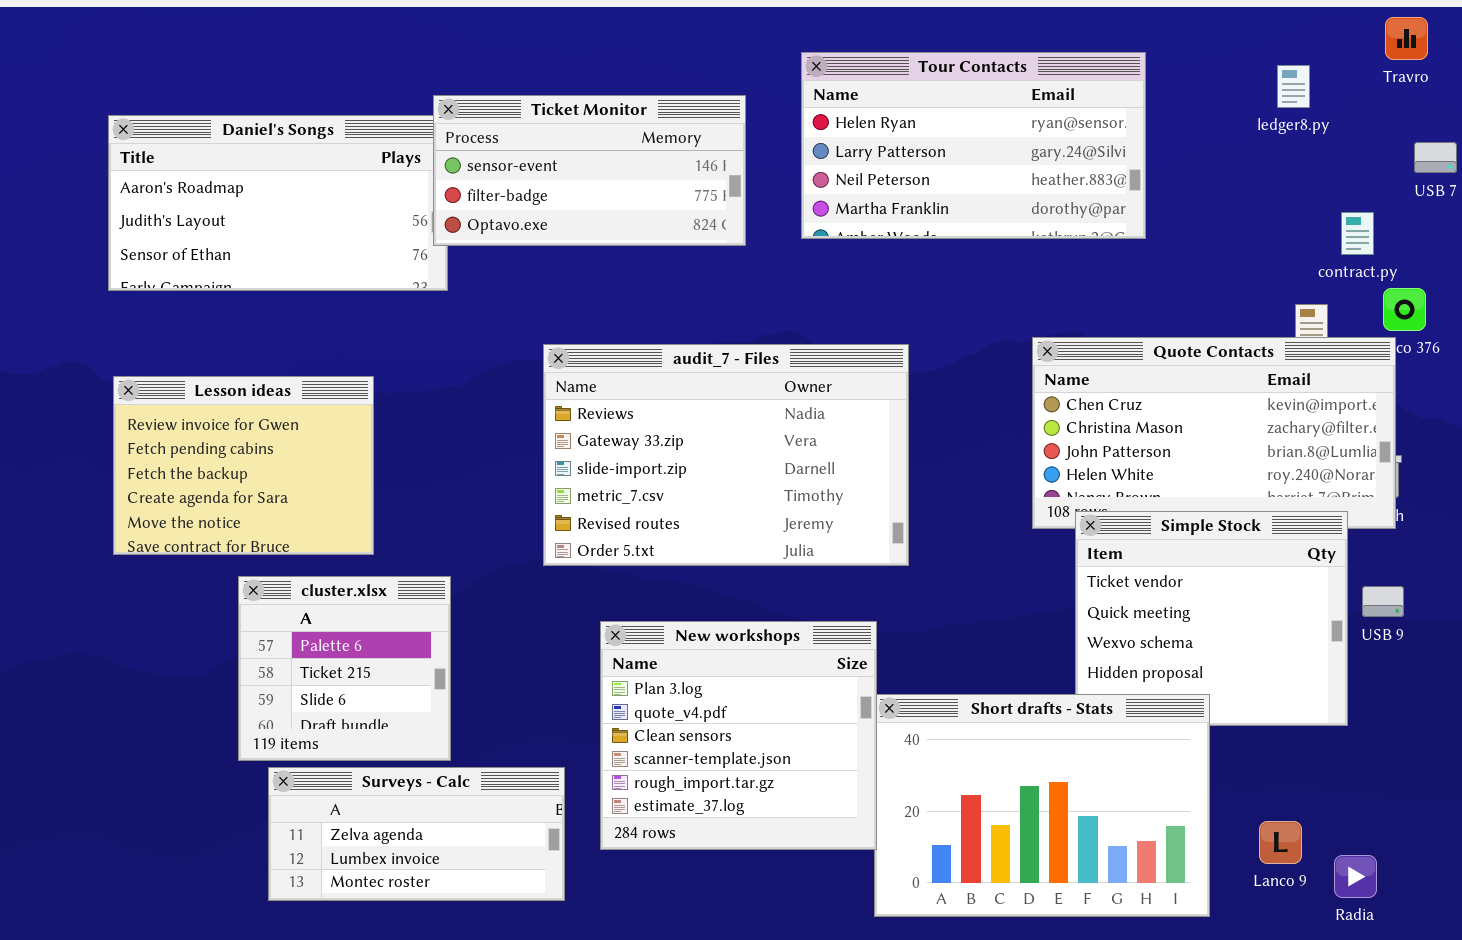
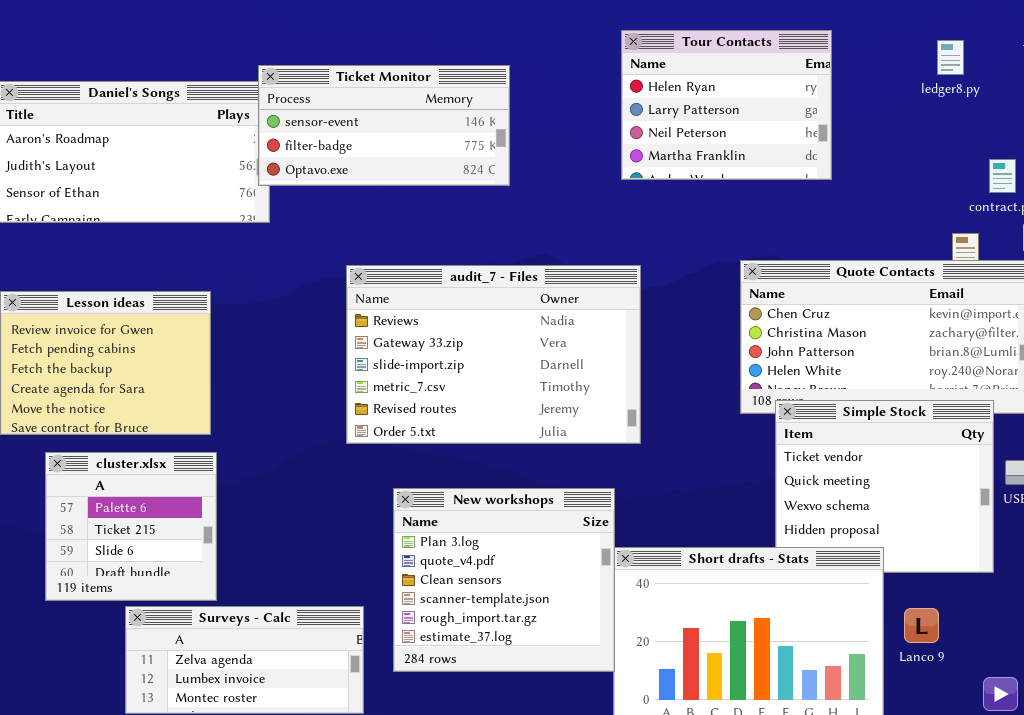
Tour Contacts: [801,52,1146,239] -> [621,30,832,180], resized
cluster.xlsx: [238,576,451,761] -> [45,452,217,601], moved
Lanco 9: [1259,821,1302,864] -> [904,608,939,643], moved

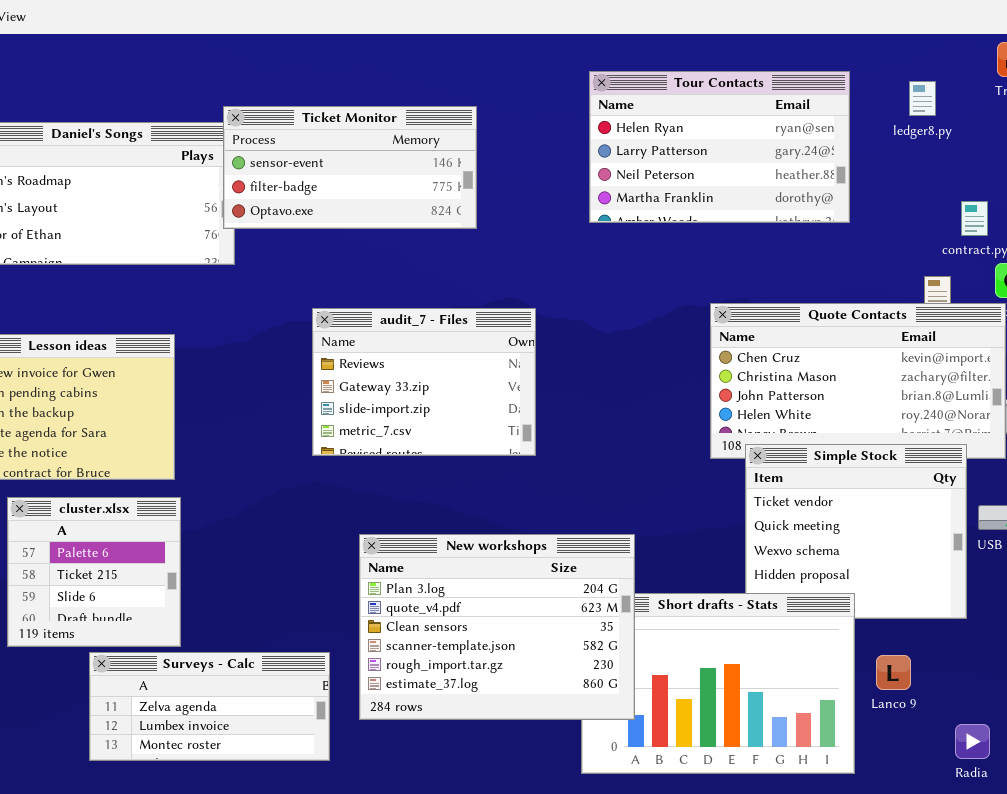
Tour Contacts: [621,30,832,180] -> [589,71,850,223], resized
audit_7 - Files: [346,265,641,444] -> [312,308,536,456], resized
New workshops: [393,488,615,672] -> [359,534,635,720], resized

